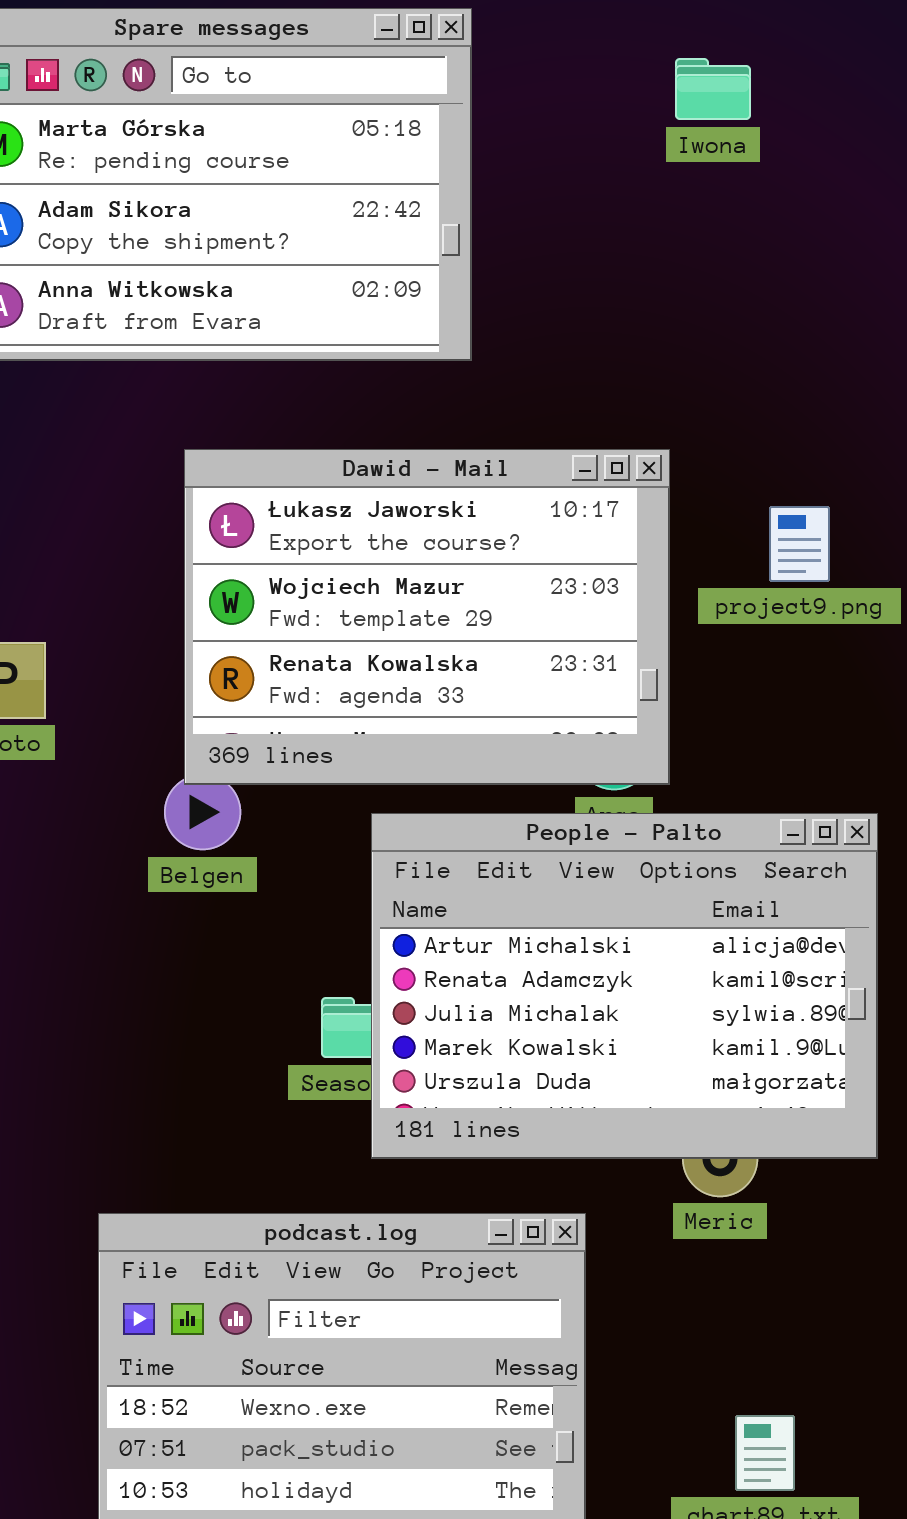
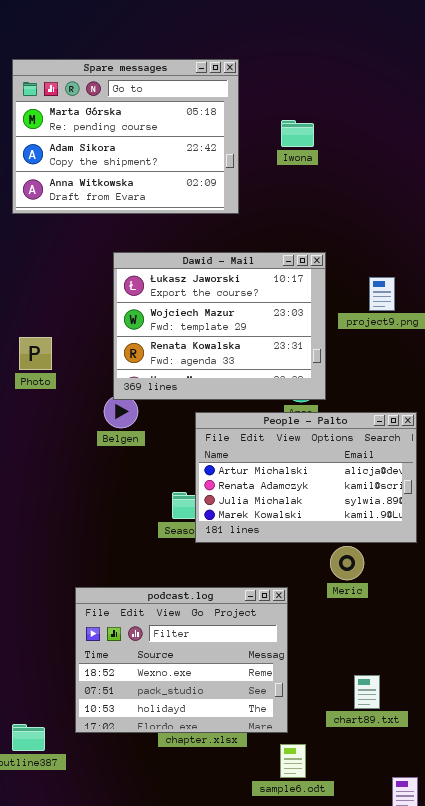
Iwona: [675,58,751,120] -> [281,120,314,147], moved
People - Palto: [371,813,878,1159] -> [195,412,417,543], resized

